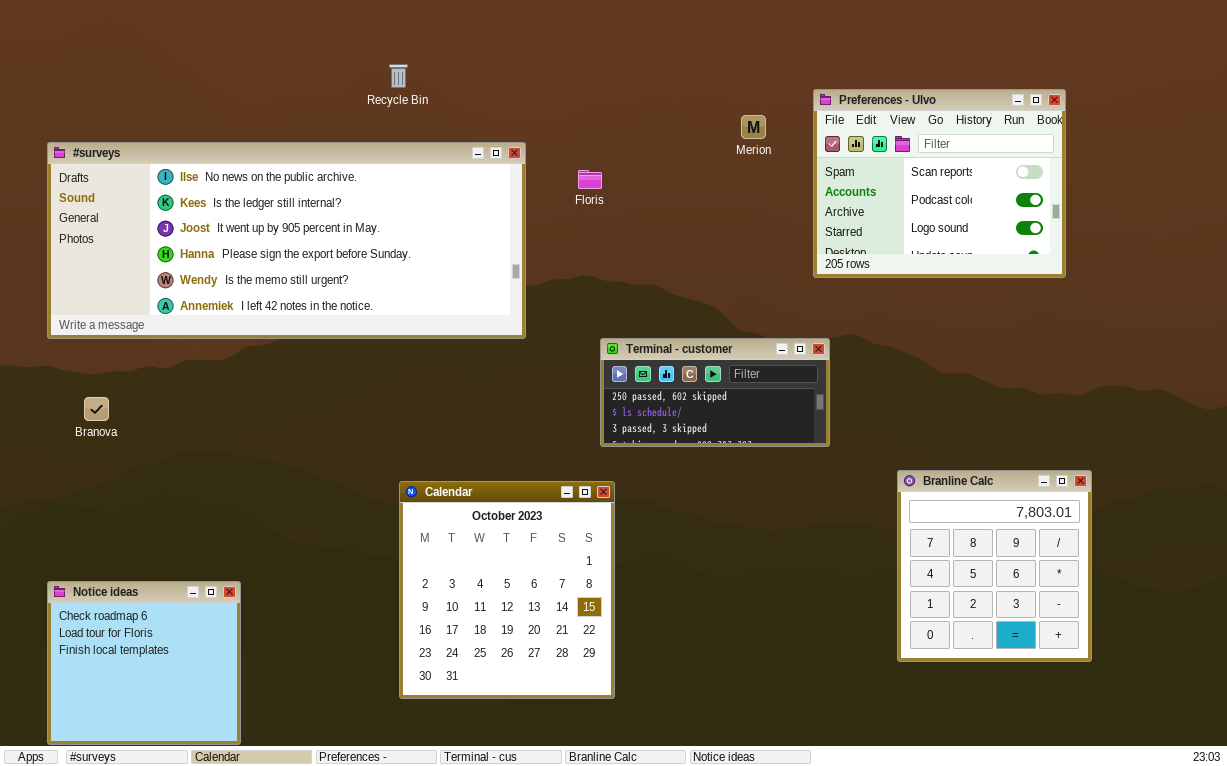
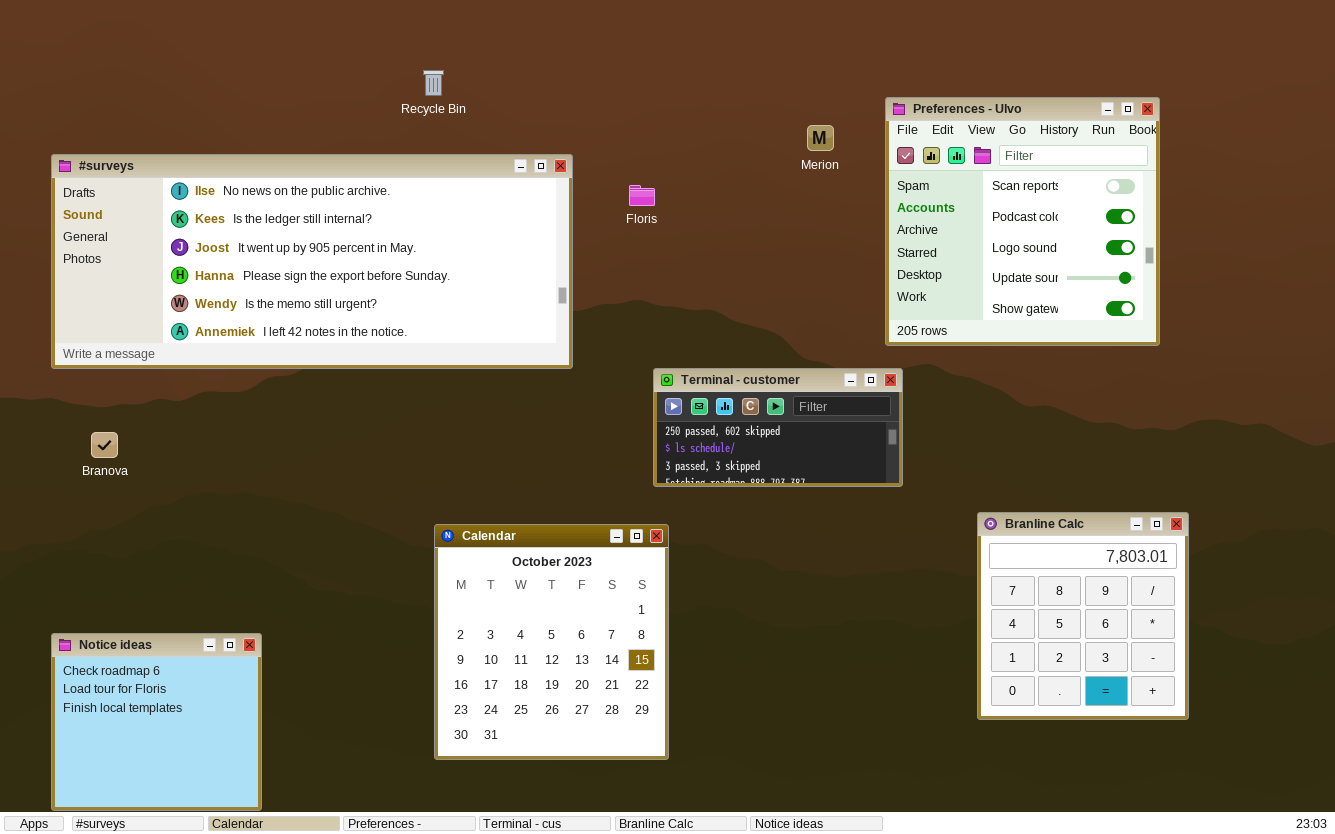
Preferences - Ulvo: [813,89,1066,278] -> [885,97,1160,346], resized

